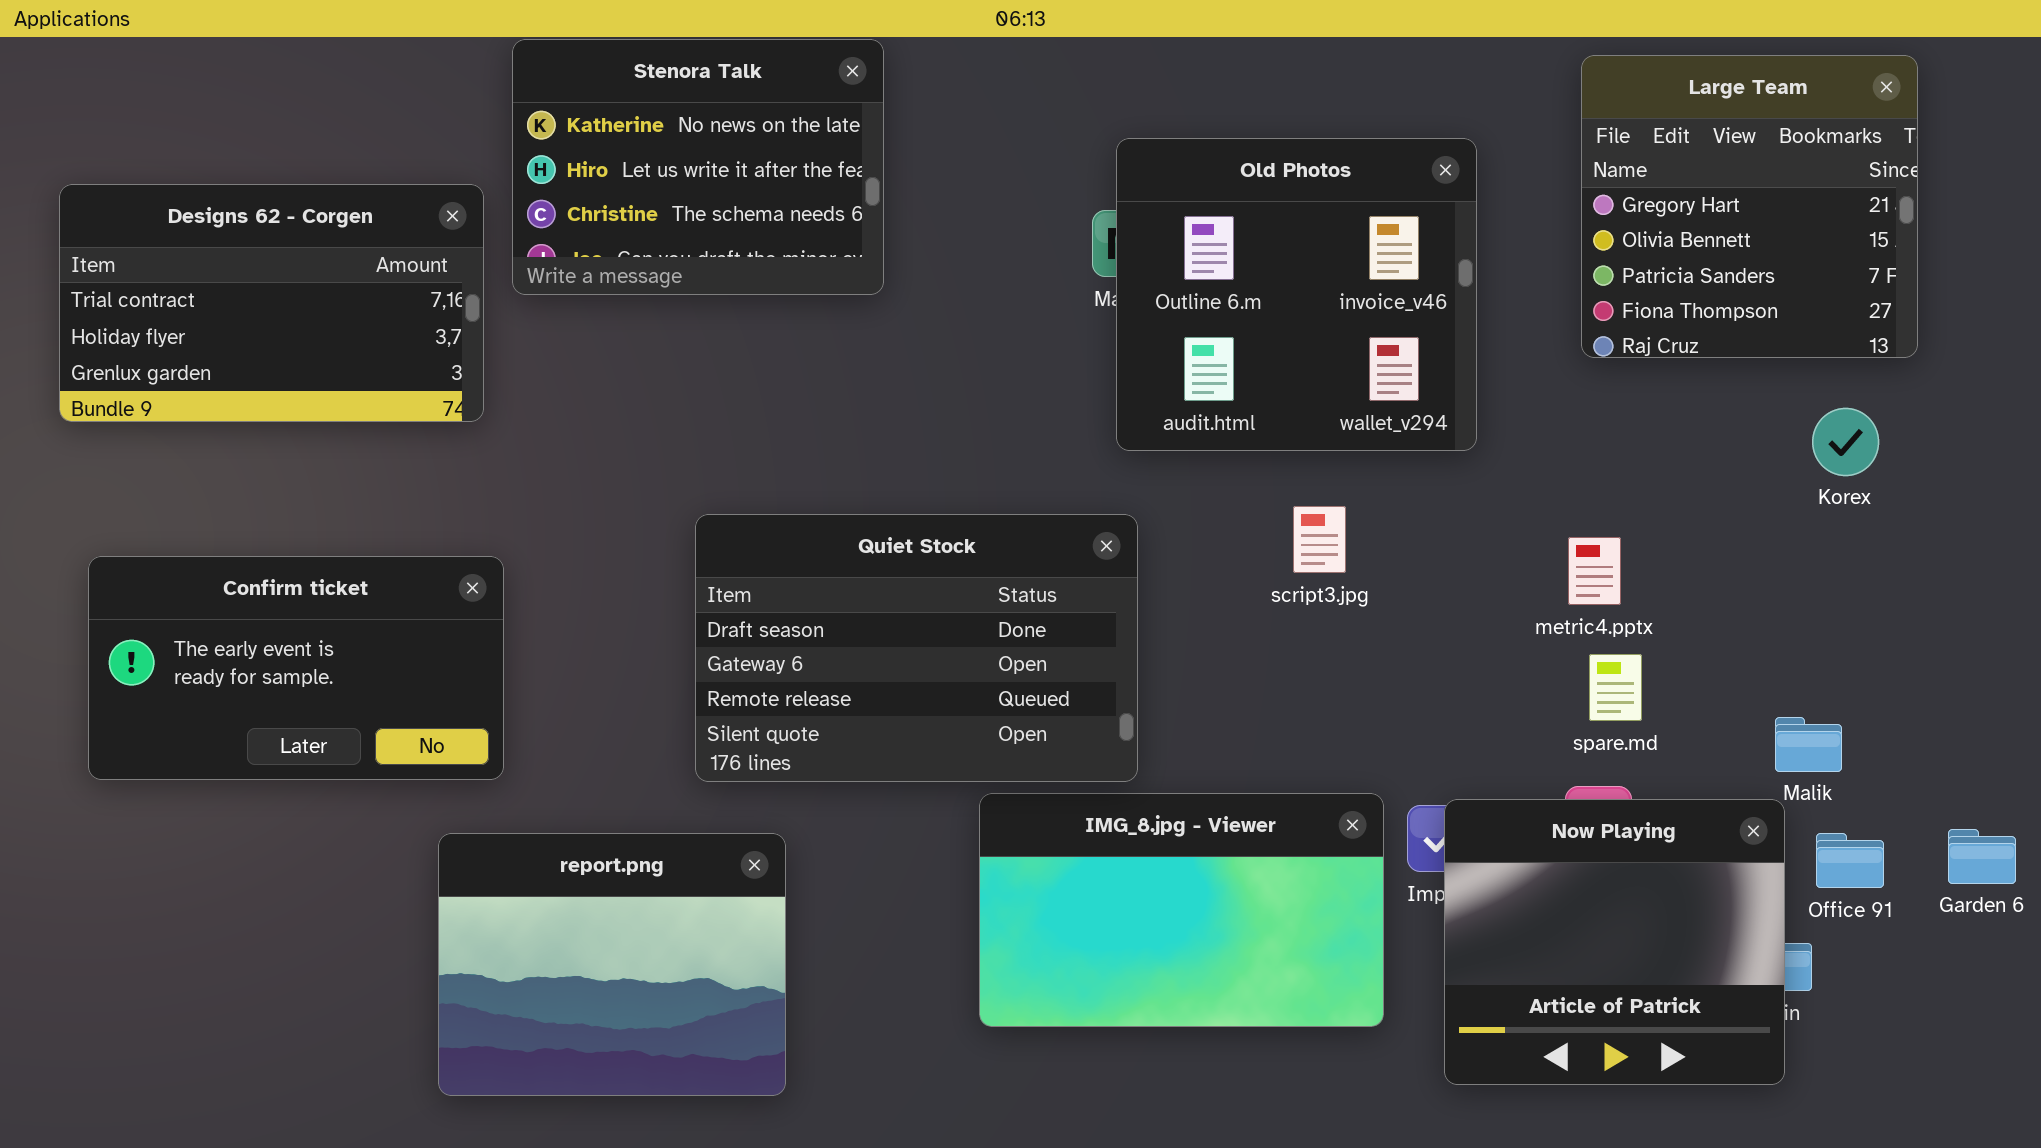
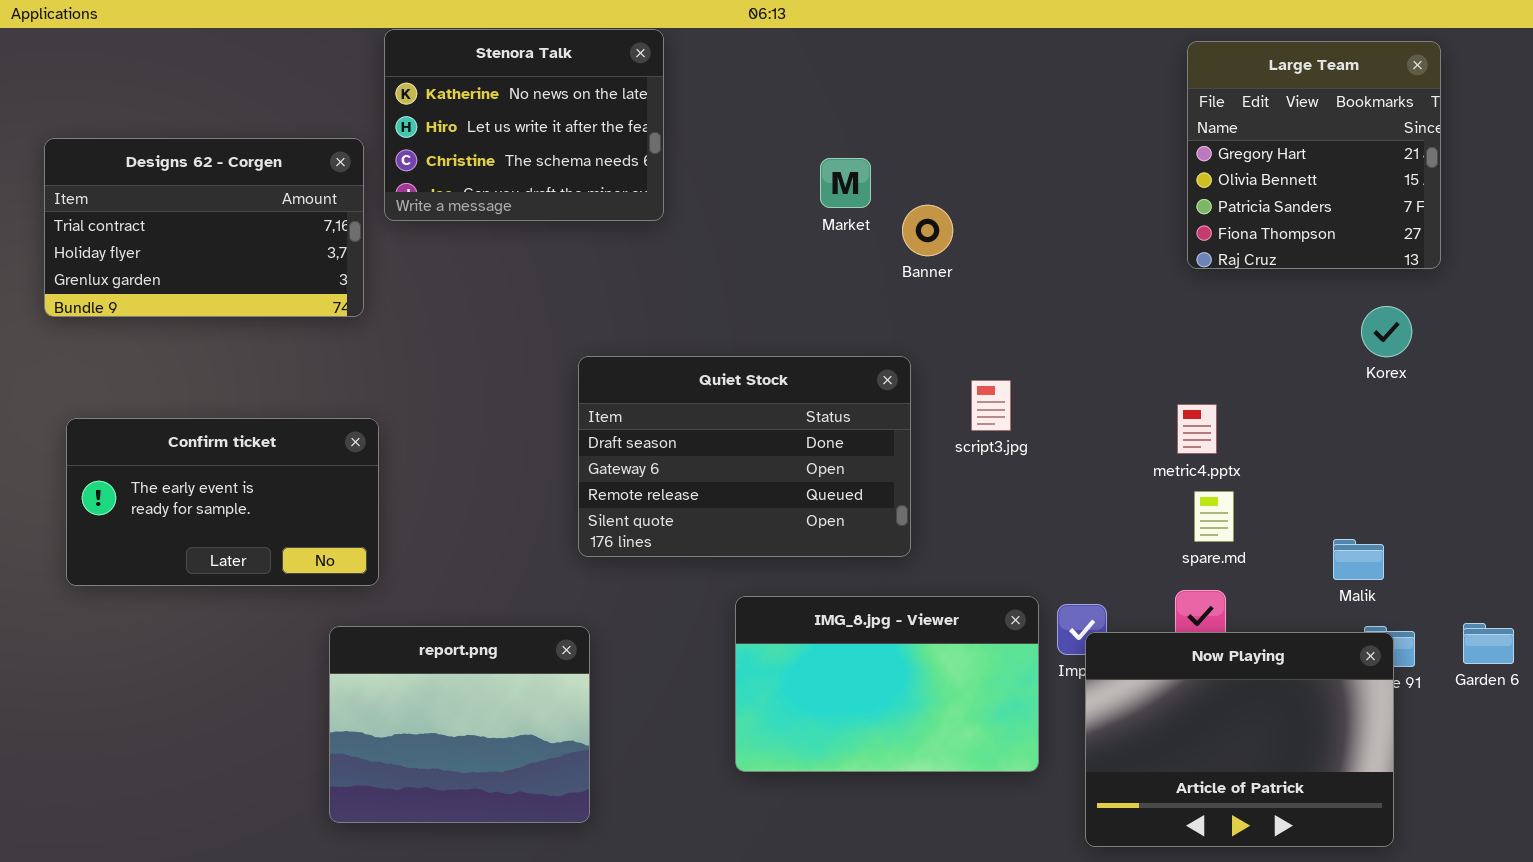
Old Photos: [1116,138,1477,451] -> none, closed
Quiet Stock: [695,514,1138,782] -> [578,356,911,557], moved
Now Playing: [1444,799,1785,1085] -> [1085,632,1394,847], moved, resized

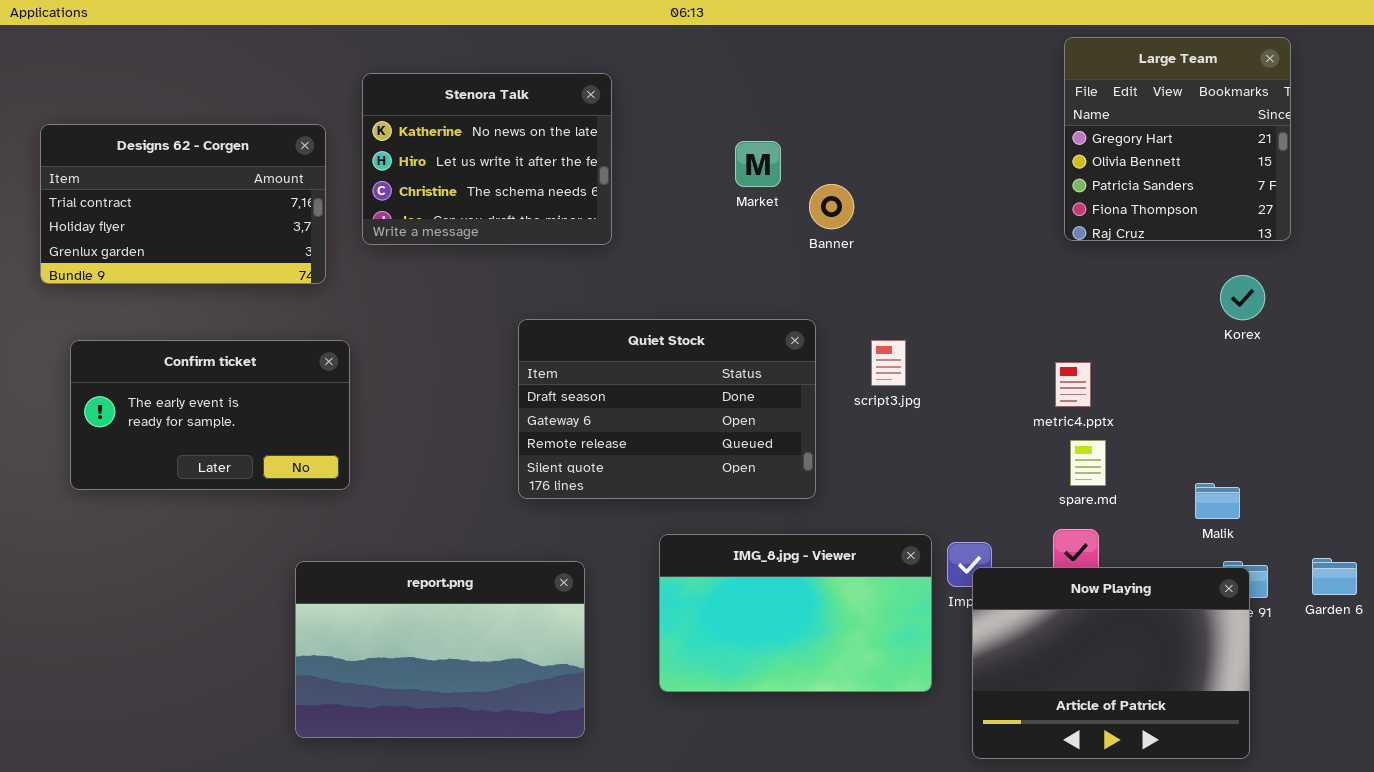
Stenora Talk: [384,29,664,221] -> [362,73,612,245], moved
Confirm ticket: [66,418,379,586] -> [70,340,350,490], moved
report.png: [329,626,590,823] -> [295,561,585,738], resized

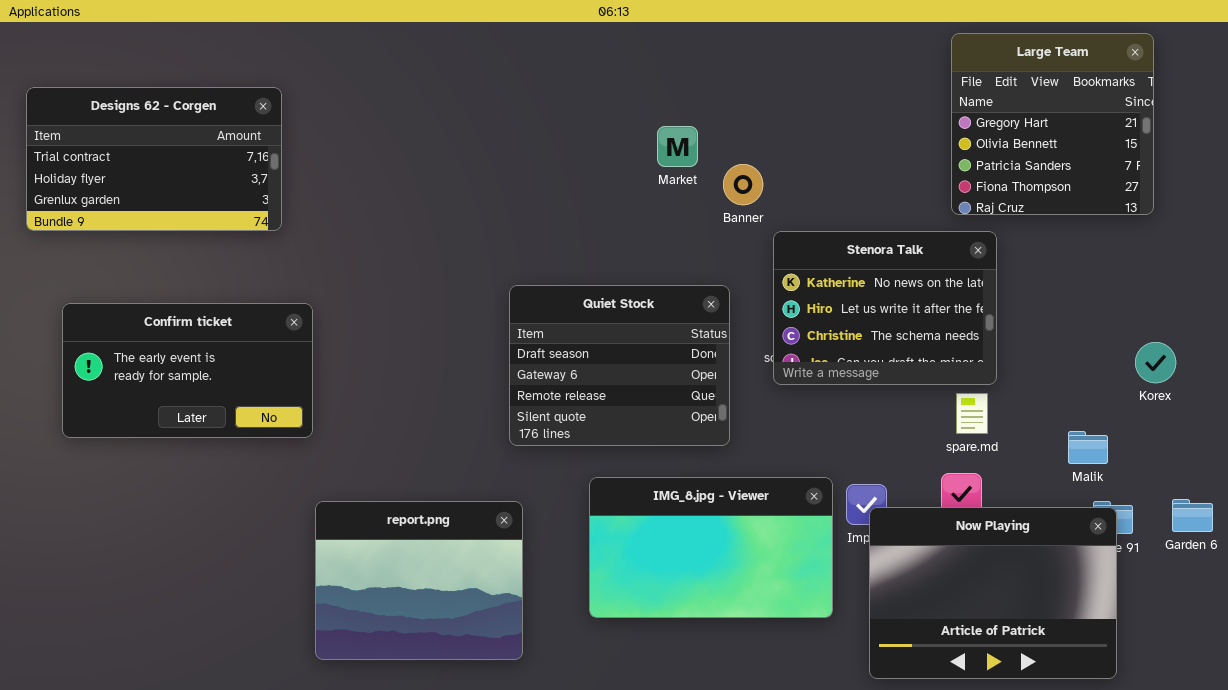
Stenora Talk: [362,73,612,245] -> [773,231,997,385], moved
Designs 62 - Corgen: [40,124,326,284] -> [26,87,282,231], moved
Korex: [1220,275,1265,320] -> [1135,342,1176,383], moved
Quiet Stock: [518,319,816,499] -> [509,285,730,446], resized
report.png: [295,561,585,738] -> [315,501,523,660], resized

